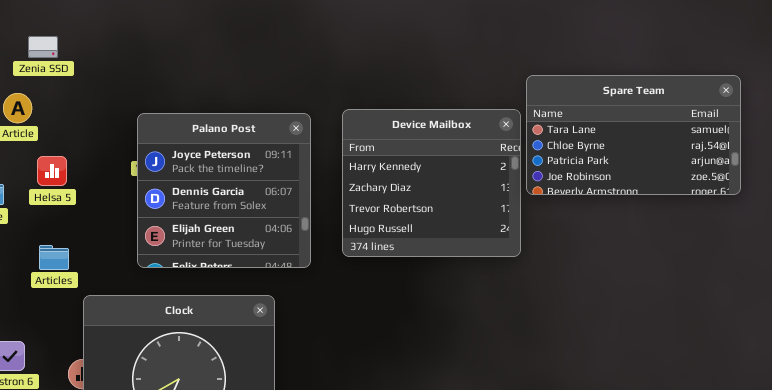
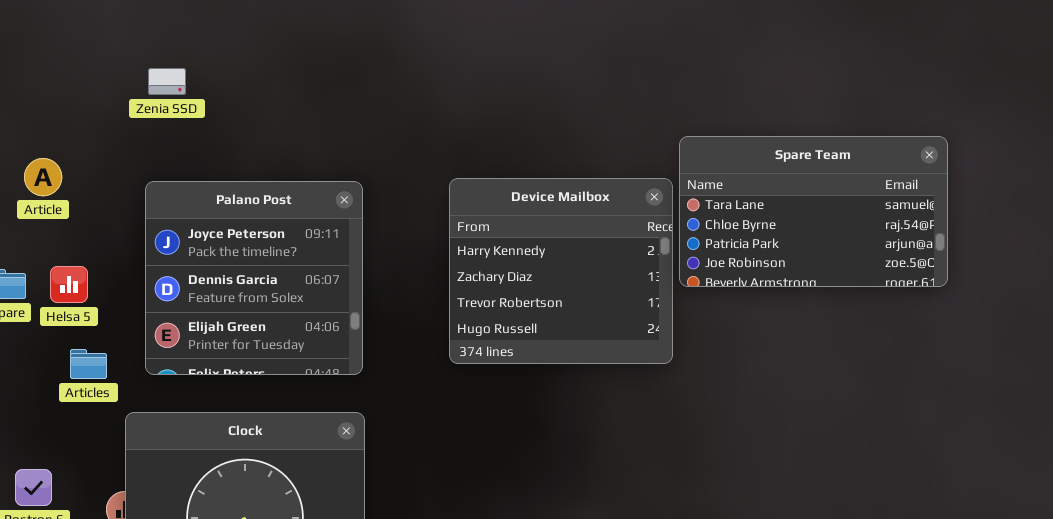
Zenia SSD: [28,36,58,58] -> [148,68,186,95], moved
Palano Post: [137,113,311,268] -> [145,181,363,375], moved
Helsa 5: [37,156,67,186] -> [50,266,88,303], moved

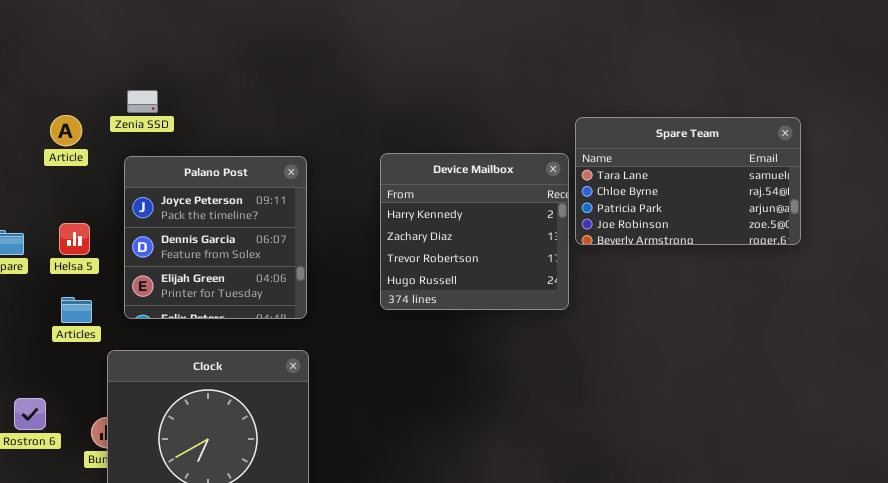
Zenia SSD: [148,68,186,95] -> [127,90,158,113], moved
Article: [24,158,62,196] -> [50,115,82,146], moved
Helsa 5: [50,266,88,303] -> [59,223,90,255], moved

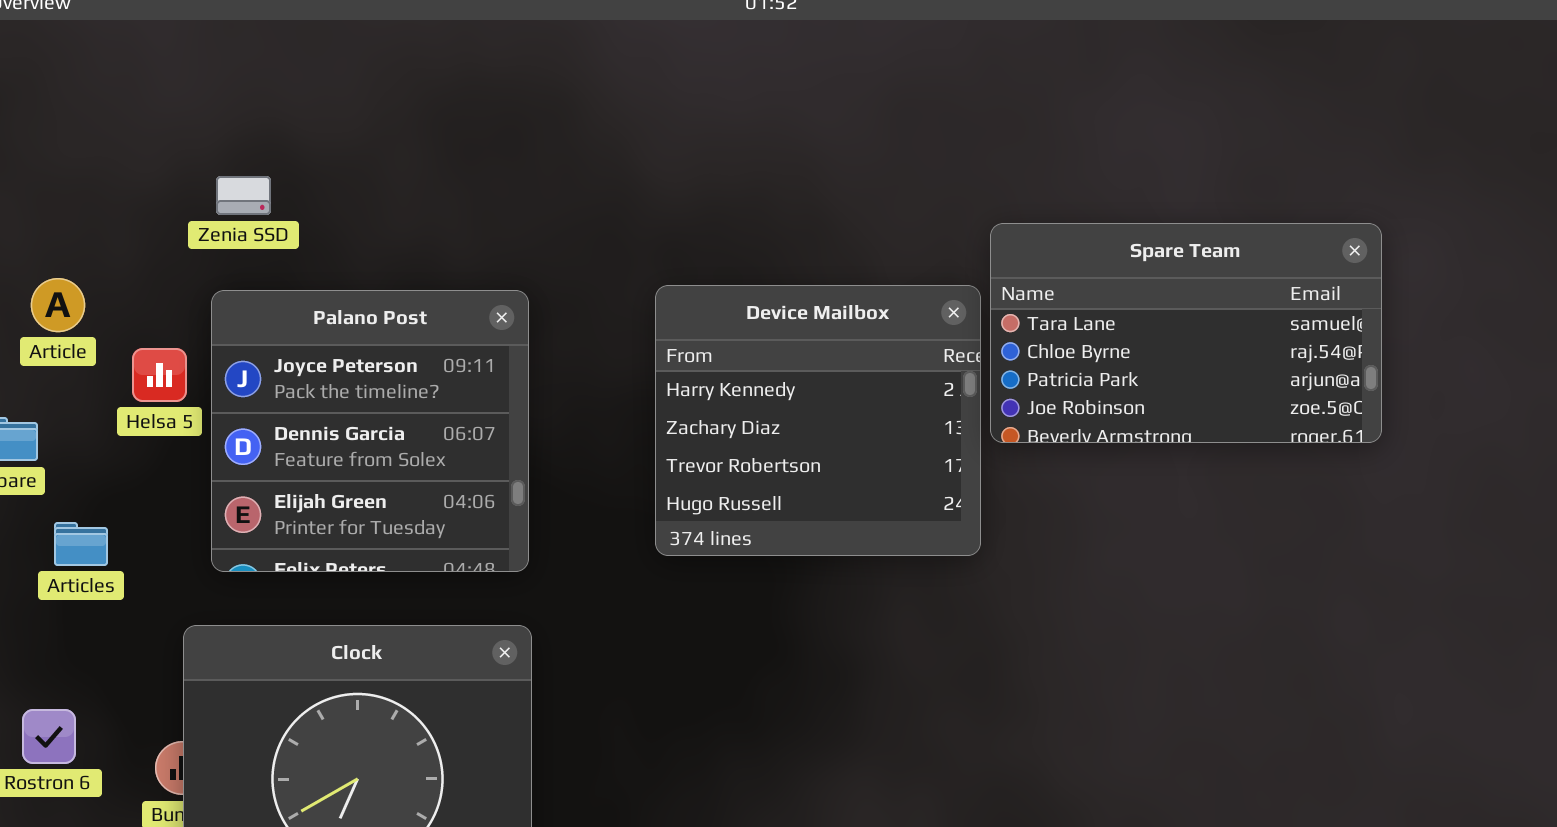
Article: [50,115,82,146] -> [31,278,85,332], moved
Helsa 5: [59,223,90,255] -> [132,348,187,402], moved
Articles: [61,297,92,323] -> [54,522,108,566], moved

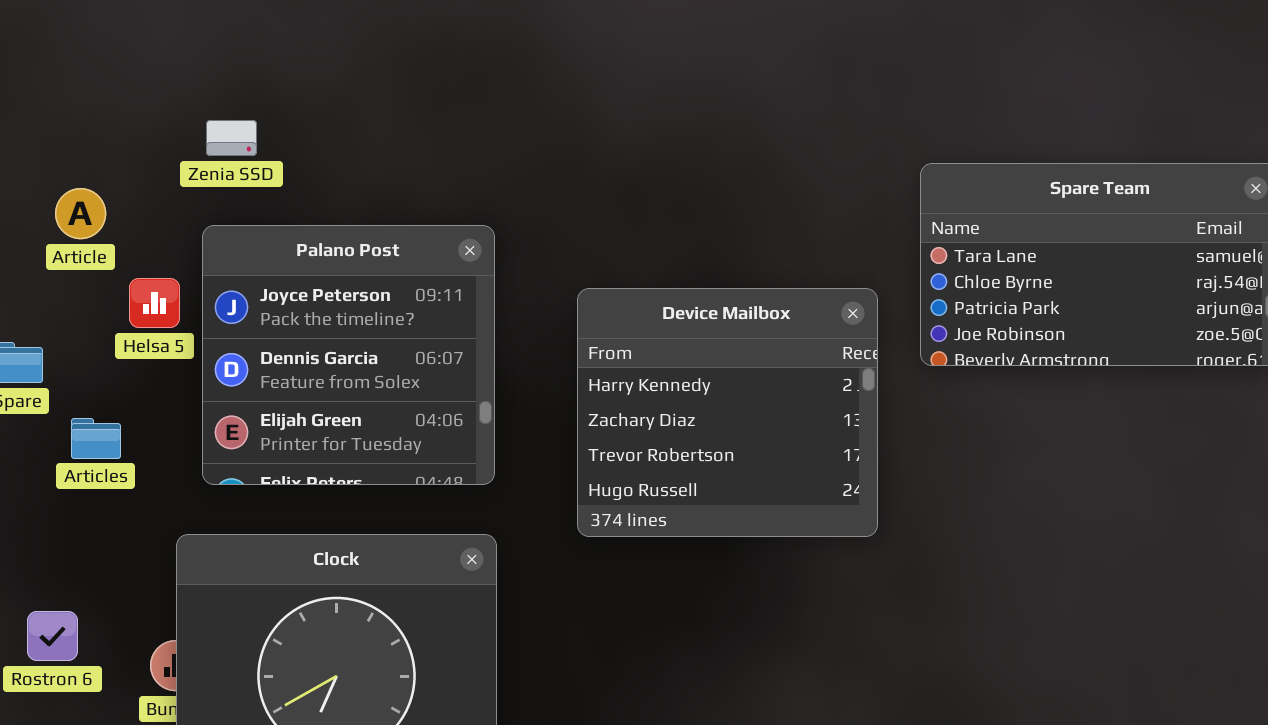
Article: [31,278,85,332] -> [55,188,106,239], moved
Device Mailbox: [655,285,981,556] -> [577,288,878,537], moved
Articles: [54,522,108,566] -> [71,418,121,459], moved

